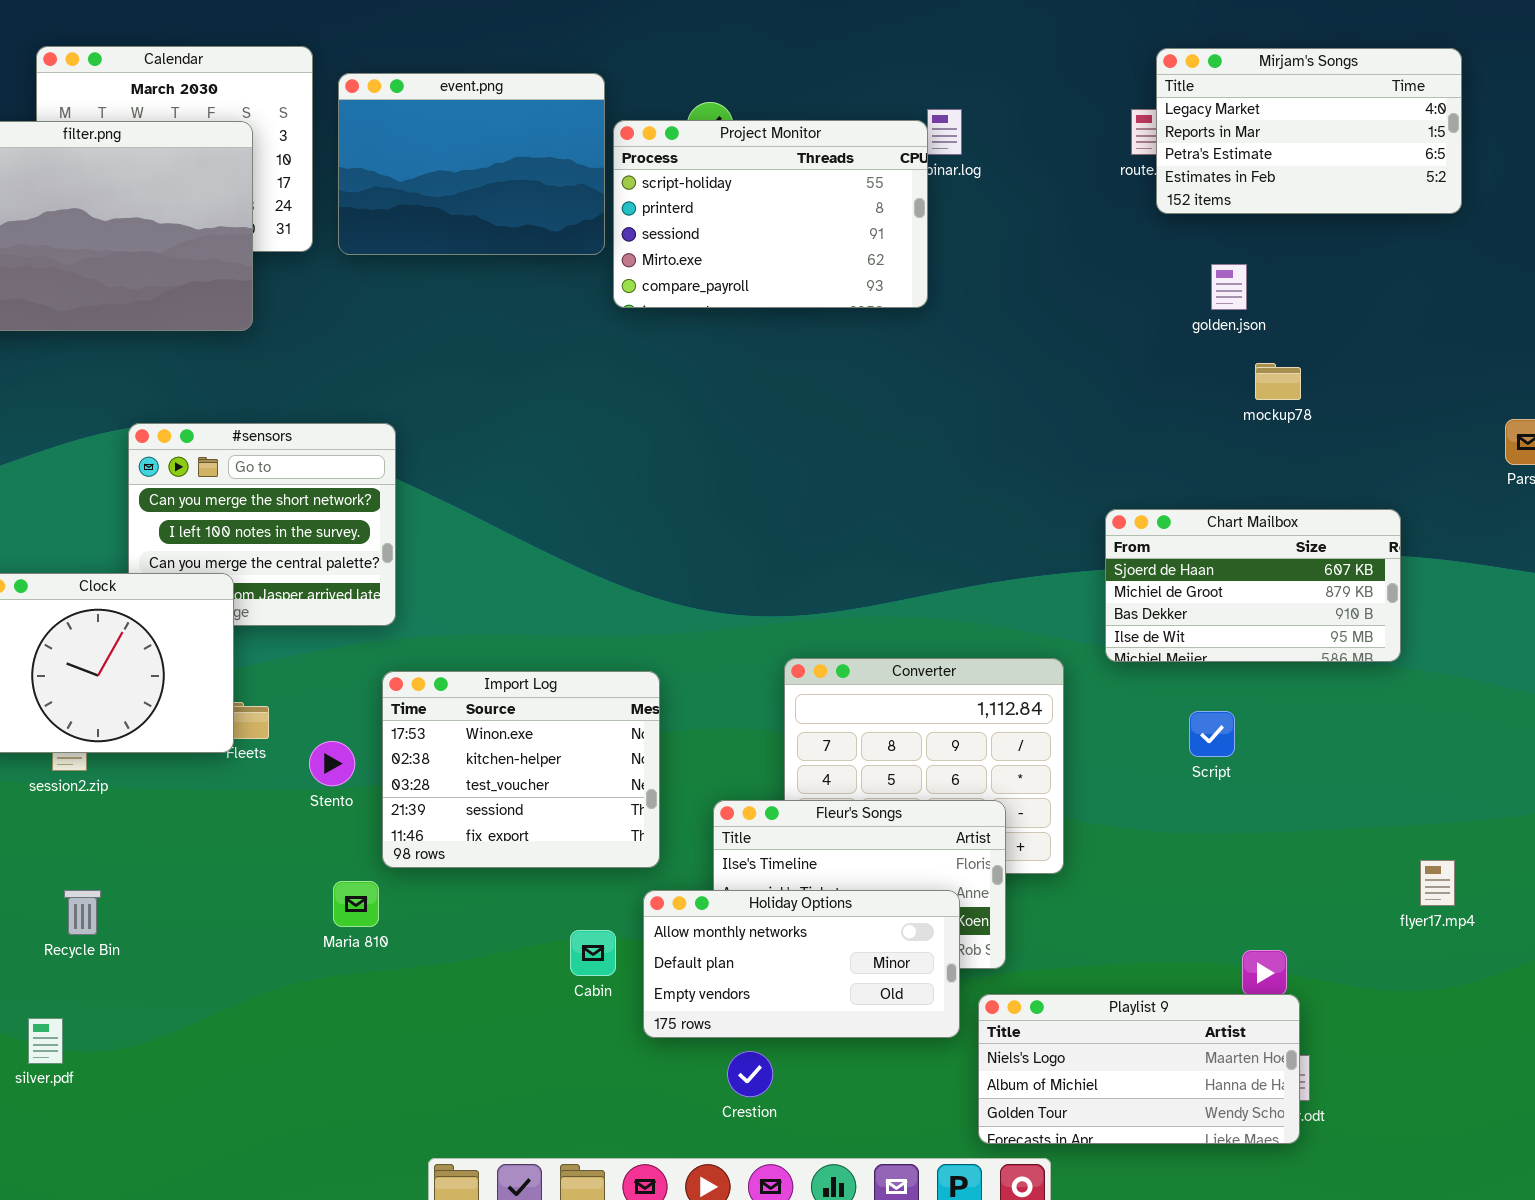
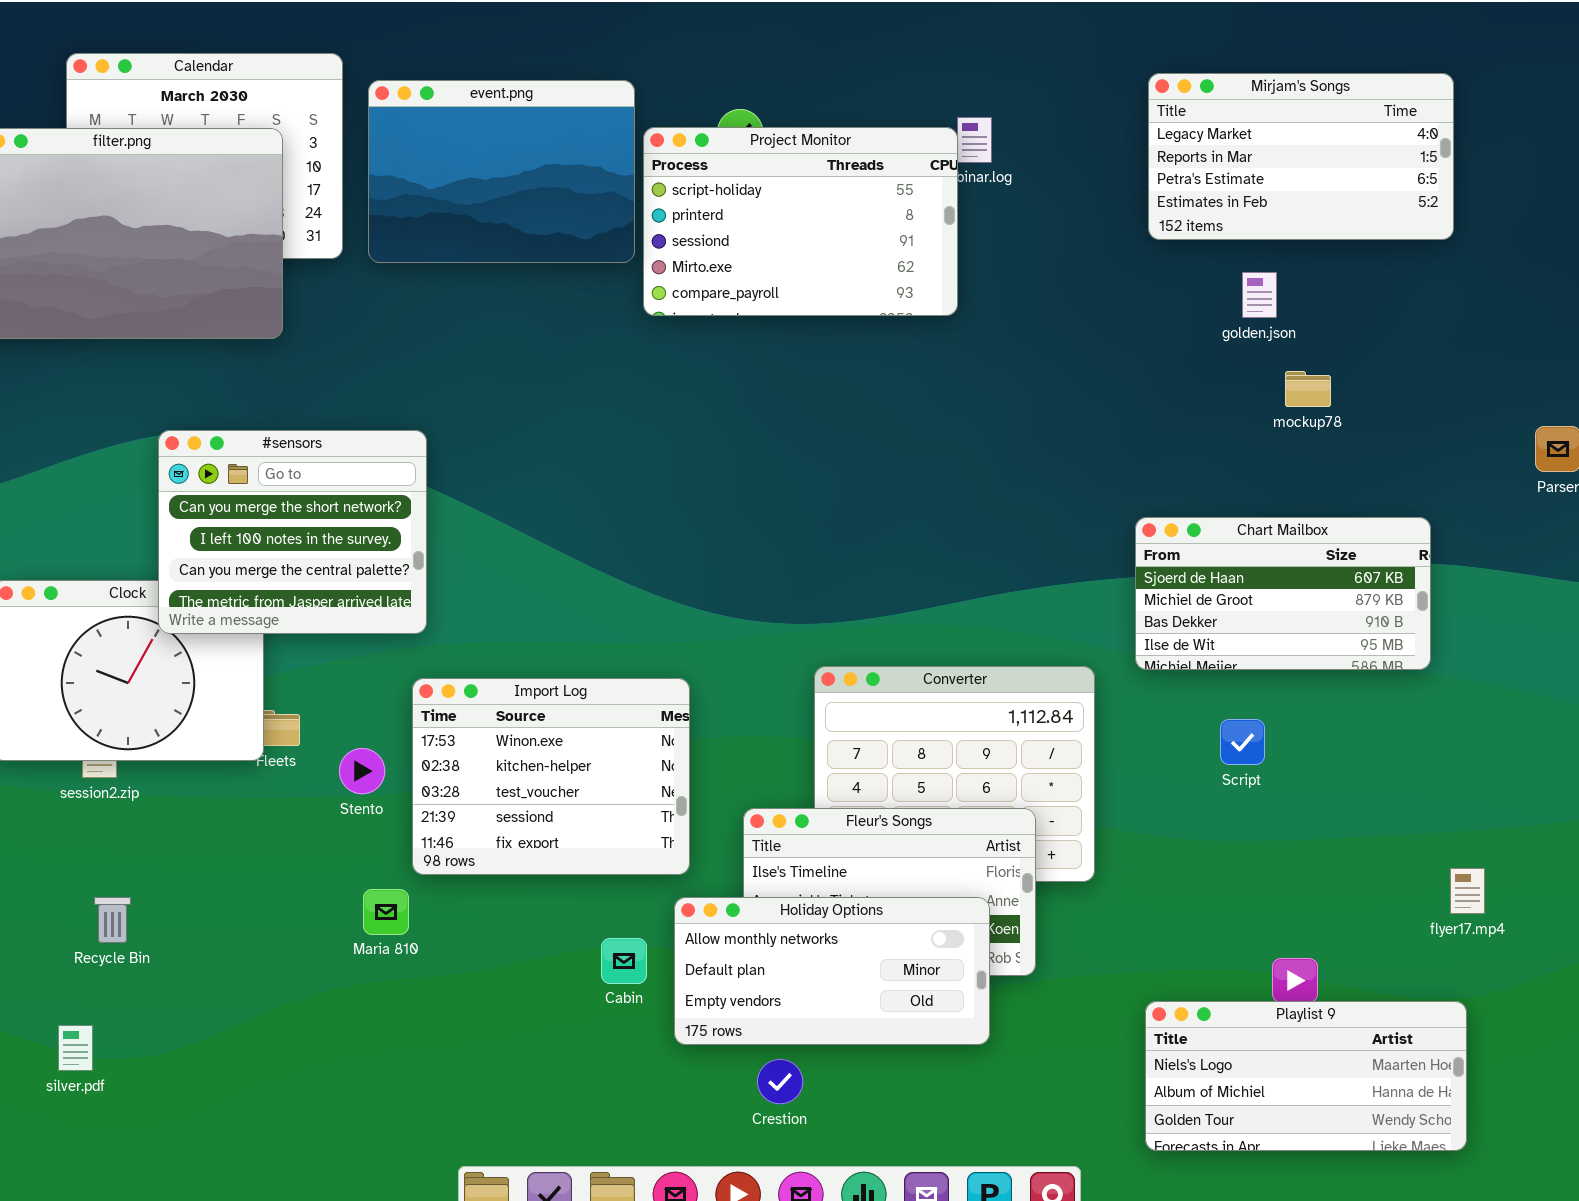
Mirjam's Songs: [1156,48,1462,214] -> [1148,73,1454,240], moved
#sensors: [128,423,396,626] -> [158,430,427,634], raised
Playlist 9: [978,994,1300,1144] -> [1145,1001,1467,1151], moved

